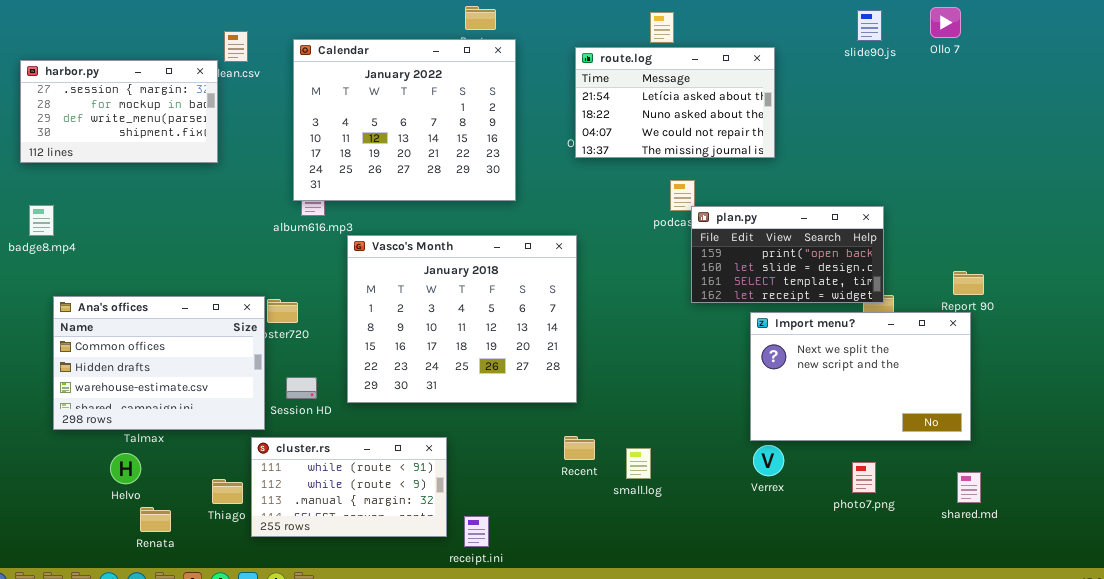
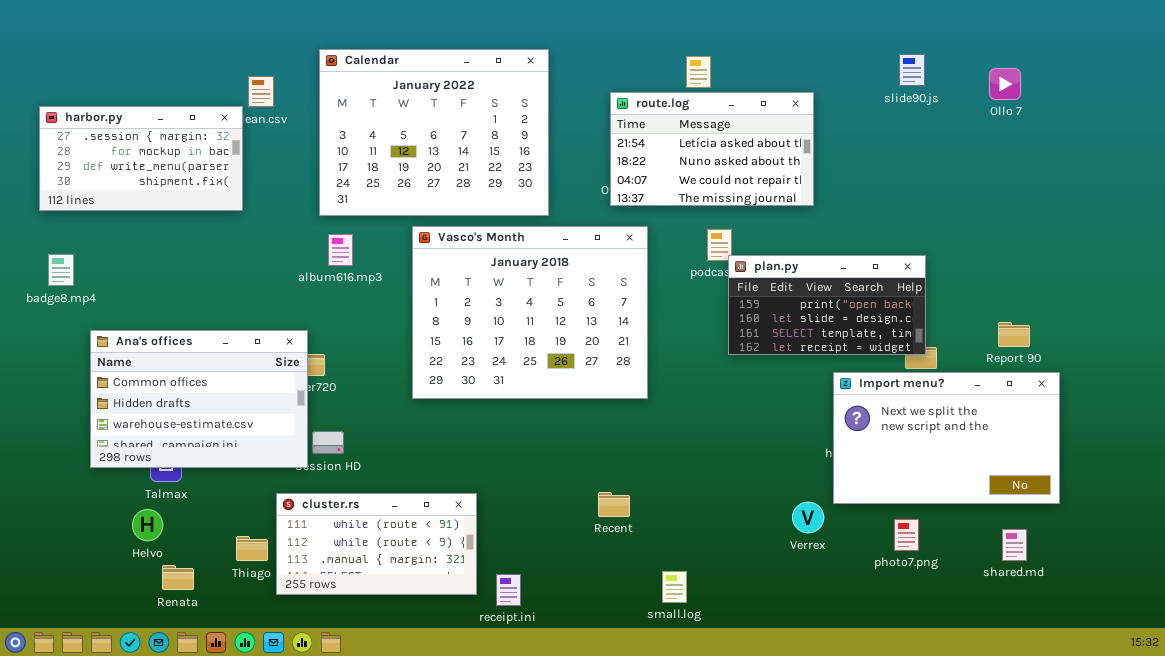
Ollo 7: [930,7,961,38] -> [989,68,1021,100], moved
Calendar: [293,39,516,201] -> [319,49,549,216], moved
Vasco's Month: [347,235,577,403] -> [412,226,648,399], moved
Ana's offices: [53,296,265,430] -> [90,330,308,468], moved
Import menu?: [750,312,971,441] -> [833,372,1060,504], moved
small.log: [626,448,651,479] -> [662,571,687,603], moved

